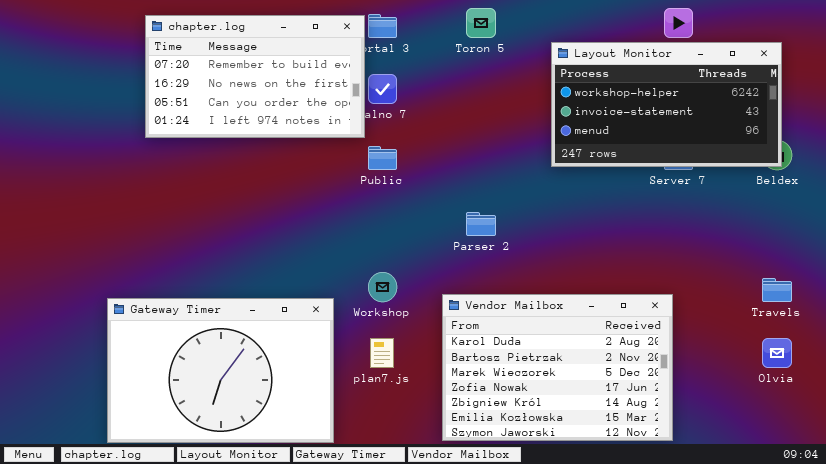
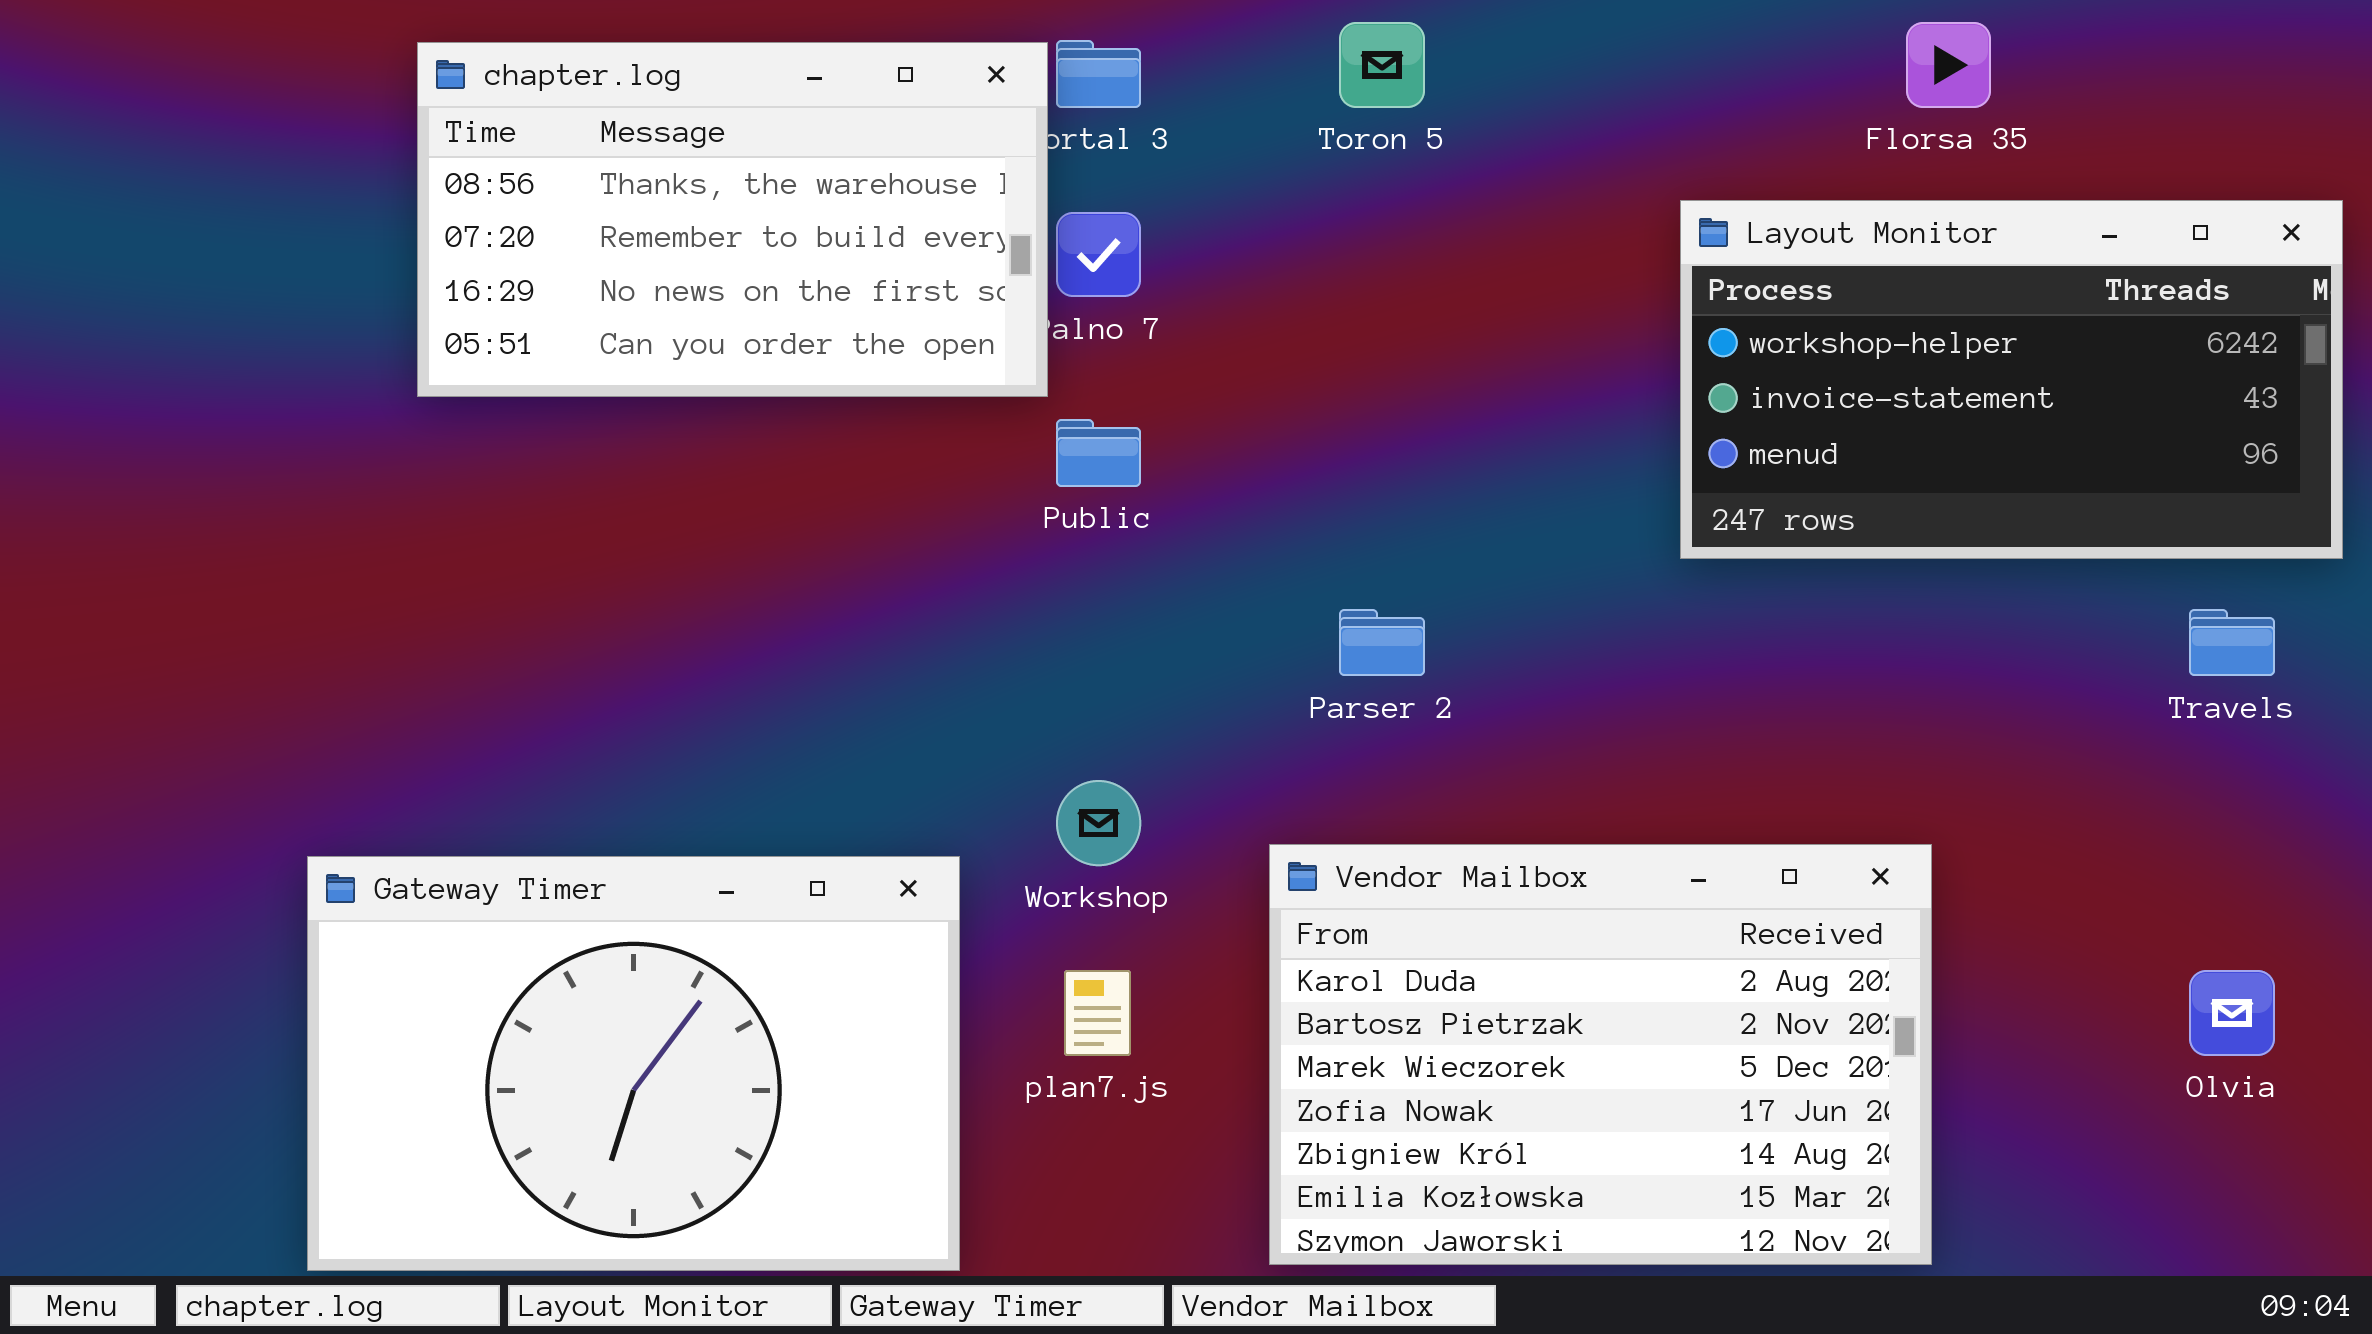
chapter.log: [145,15,365,138] -> [417,42,1048,397], scrolled up 1 row
Layout Monitor: [551,42,782,167] -> [1680,200,2343,559], moved
Travels: [762,278,792,302] -> [2189,609,2275,676], moved

